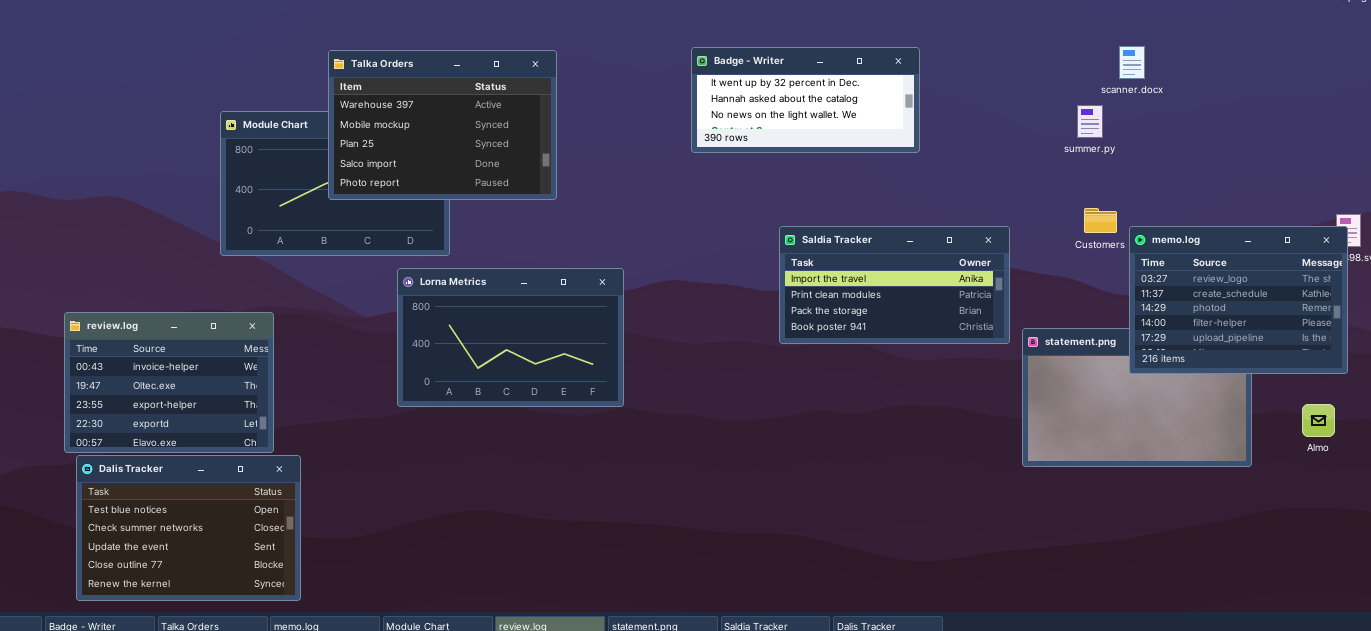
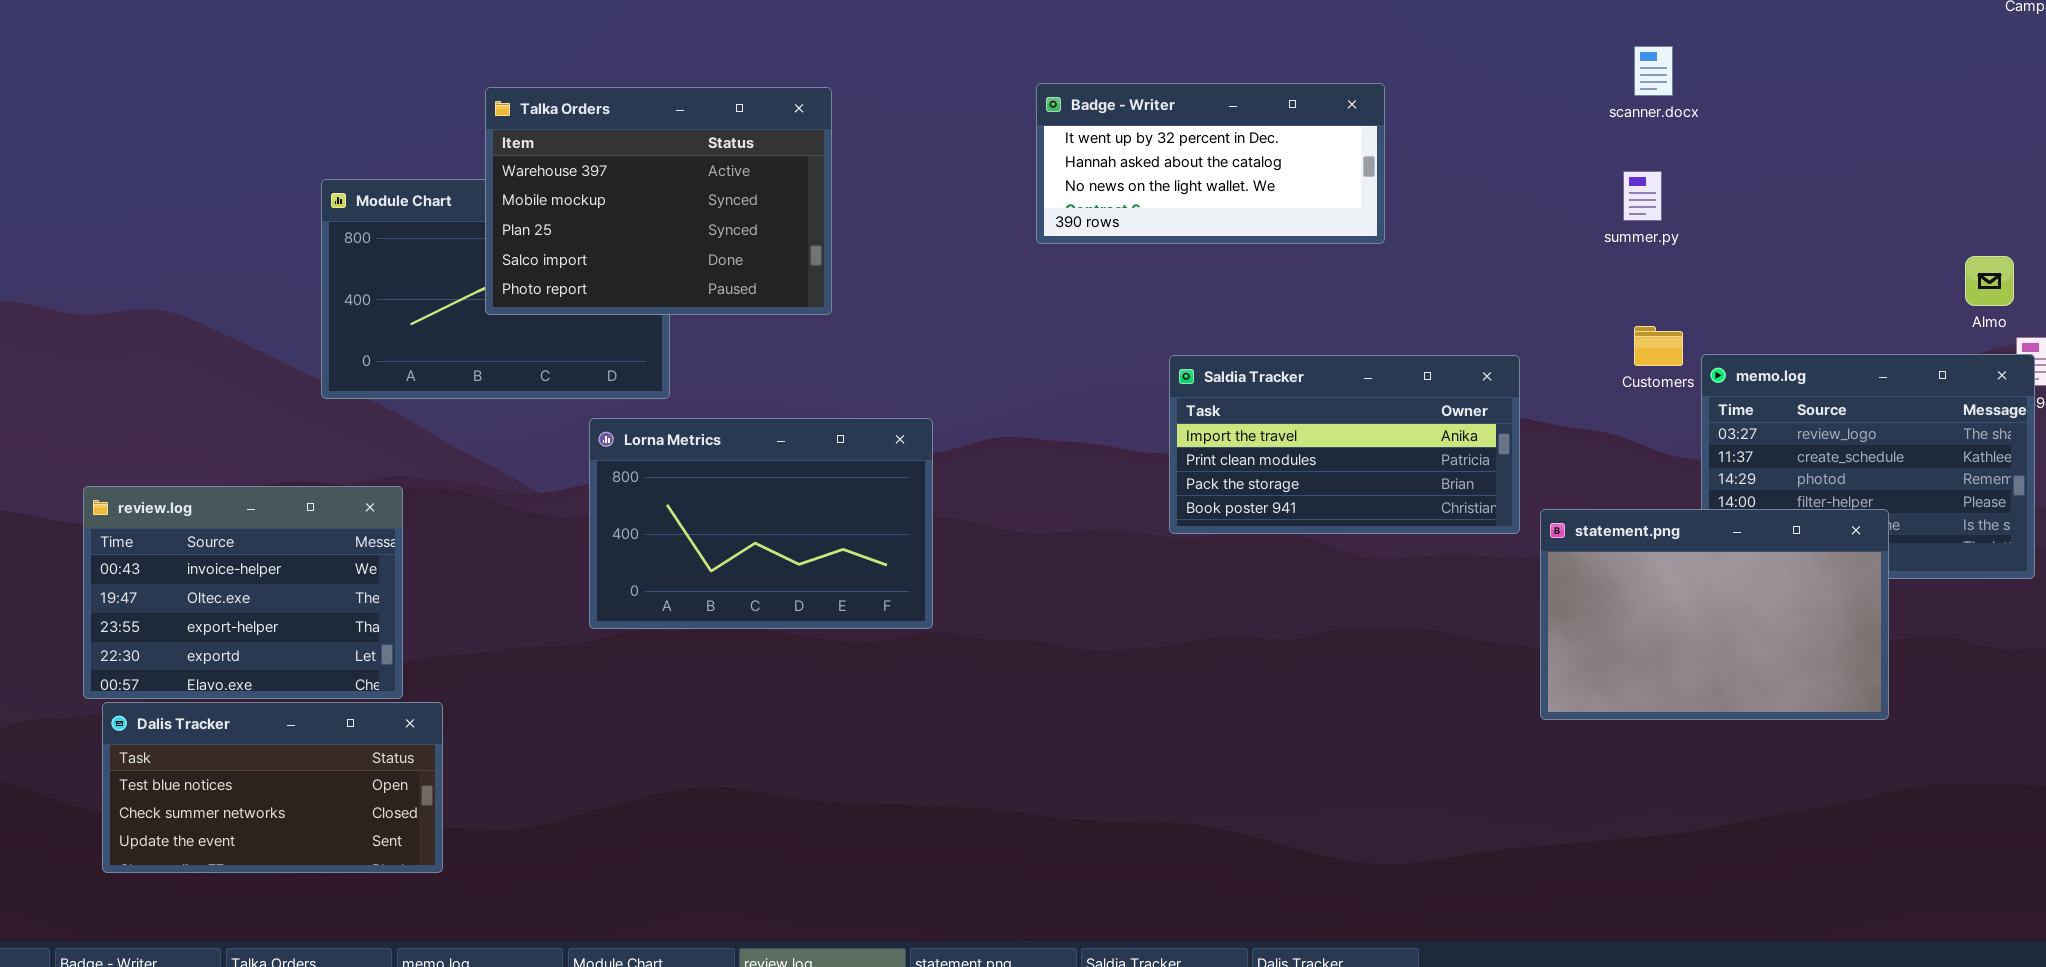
scanner.docx: [1119,46,1145,79] -> [1634,46,1673,96], moved
statement.png: [1022,328,1252,467] -> [1540,509,1889,720], raised
Almo: [1302,404,1335,437] -> [1965,256,2014,306], moved
Dalis Tracker: [76,455,301,601] -> [102,702,443,873], resized

